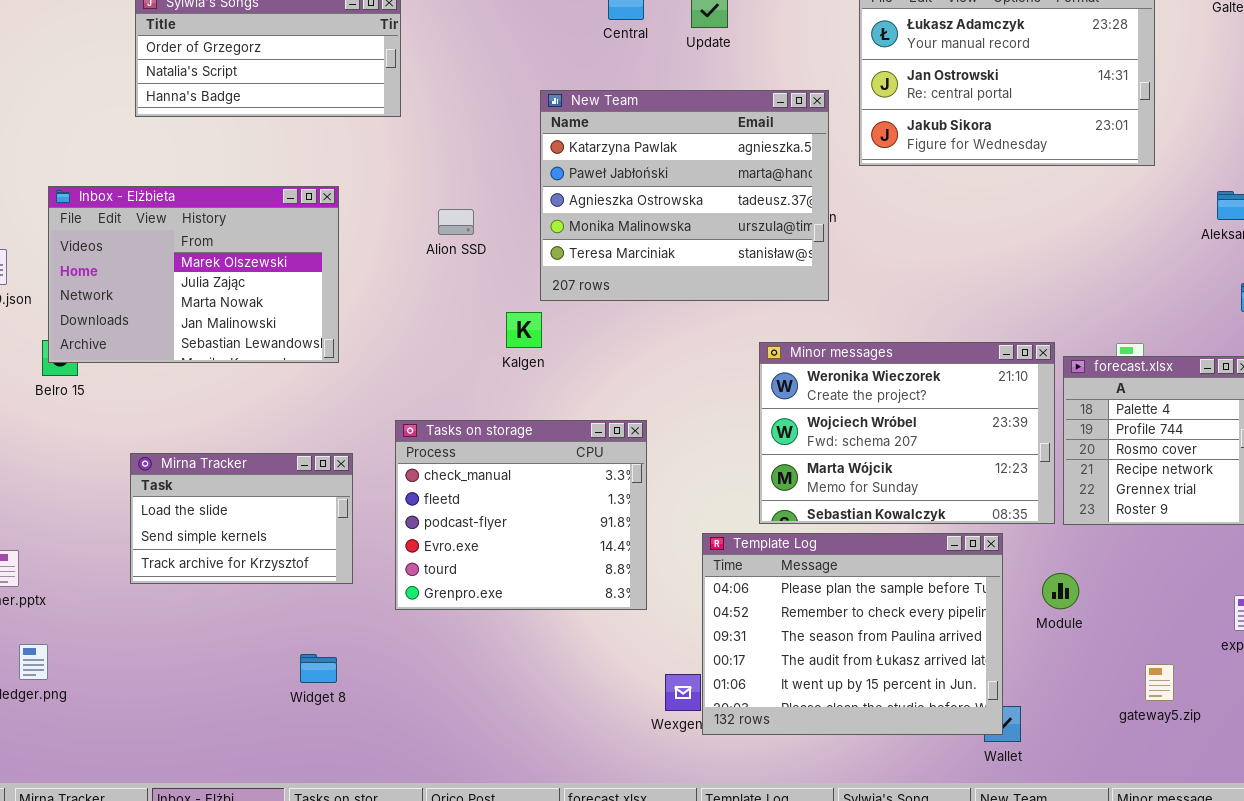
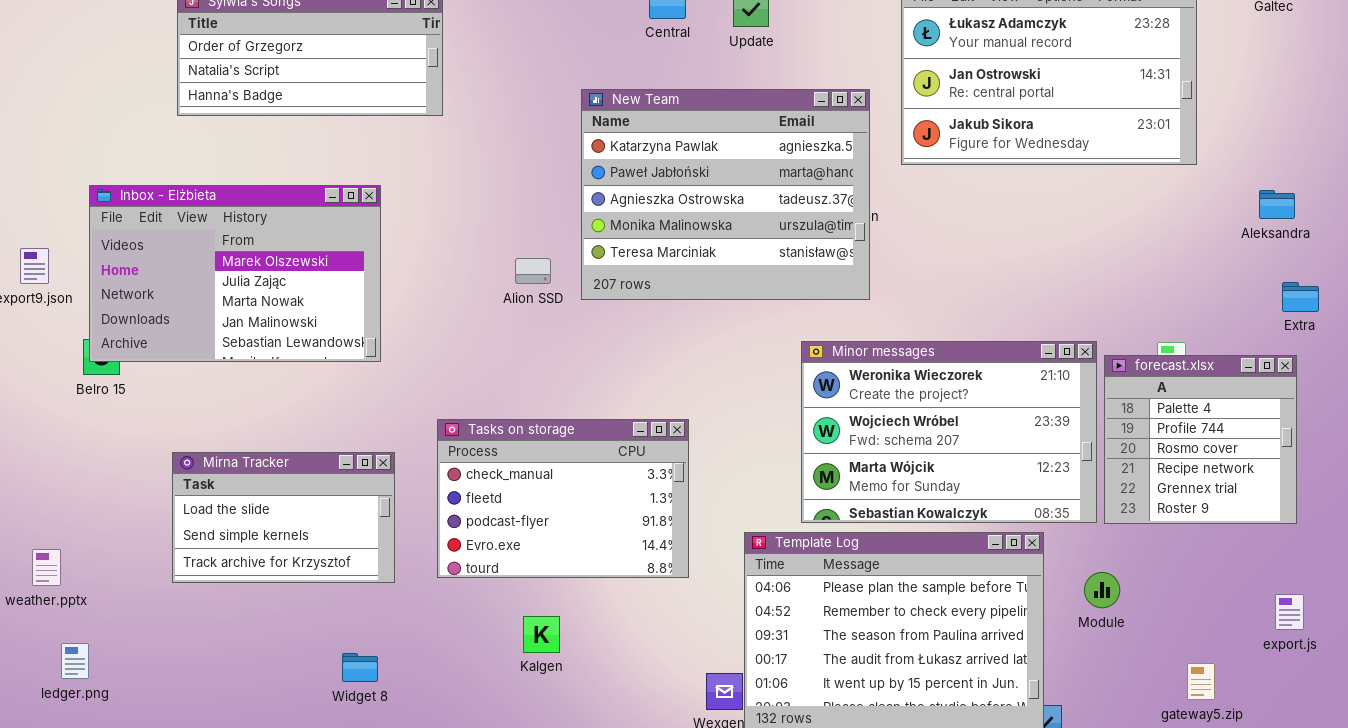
Alion SSD: [438,209,474,235] -> [515,258,551,284], moved
Kalgen: [506,312,542,348] -> [523,616,560,653], moved
Tasks on storage: [395,420,647,610] -> [437,419,689,578], resized

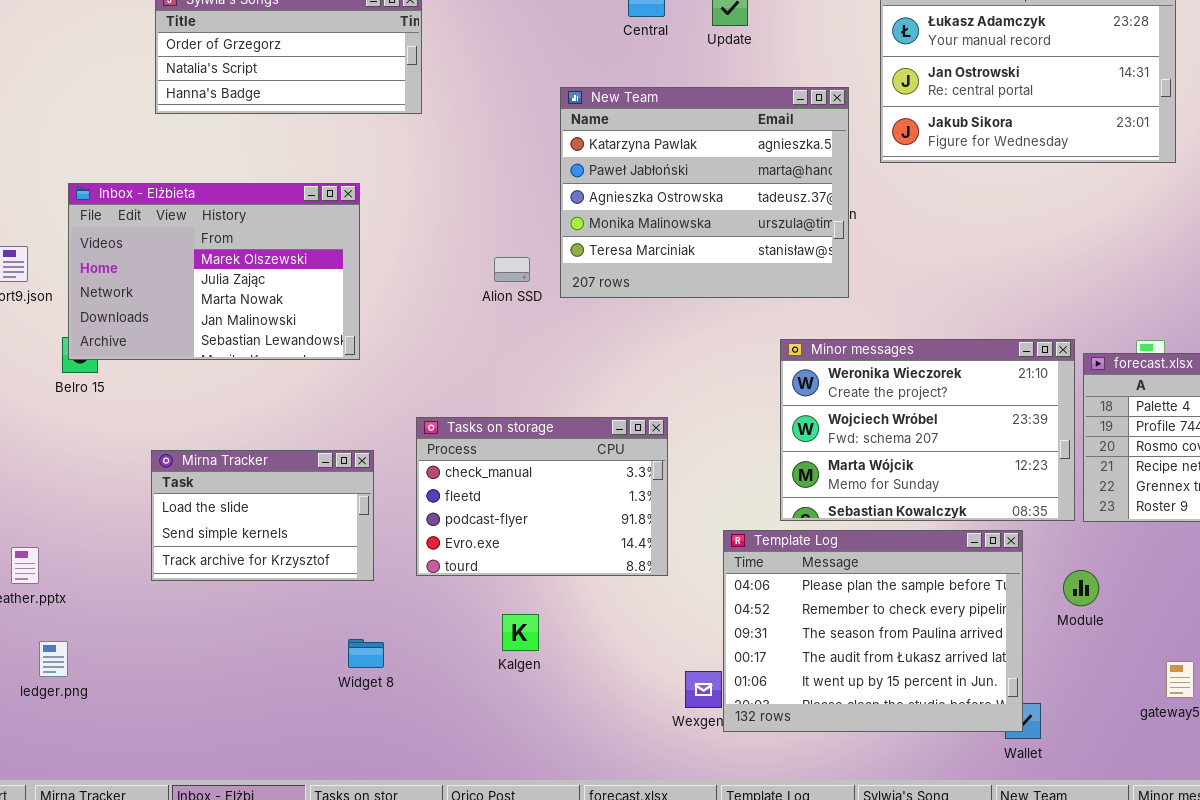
Widget 8: [342,653,378,682] -> [348,639,384,668], moved

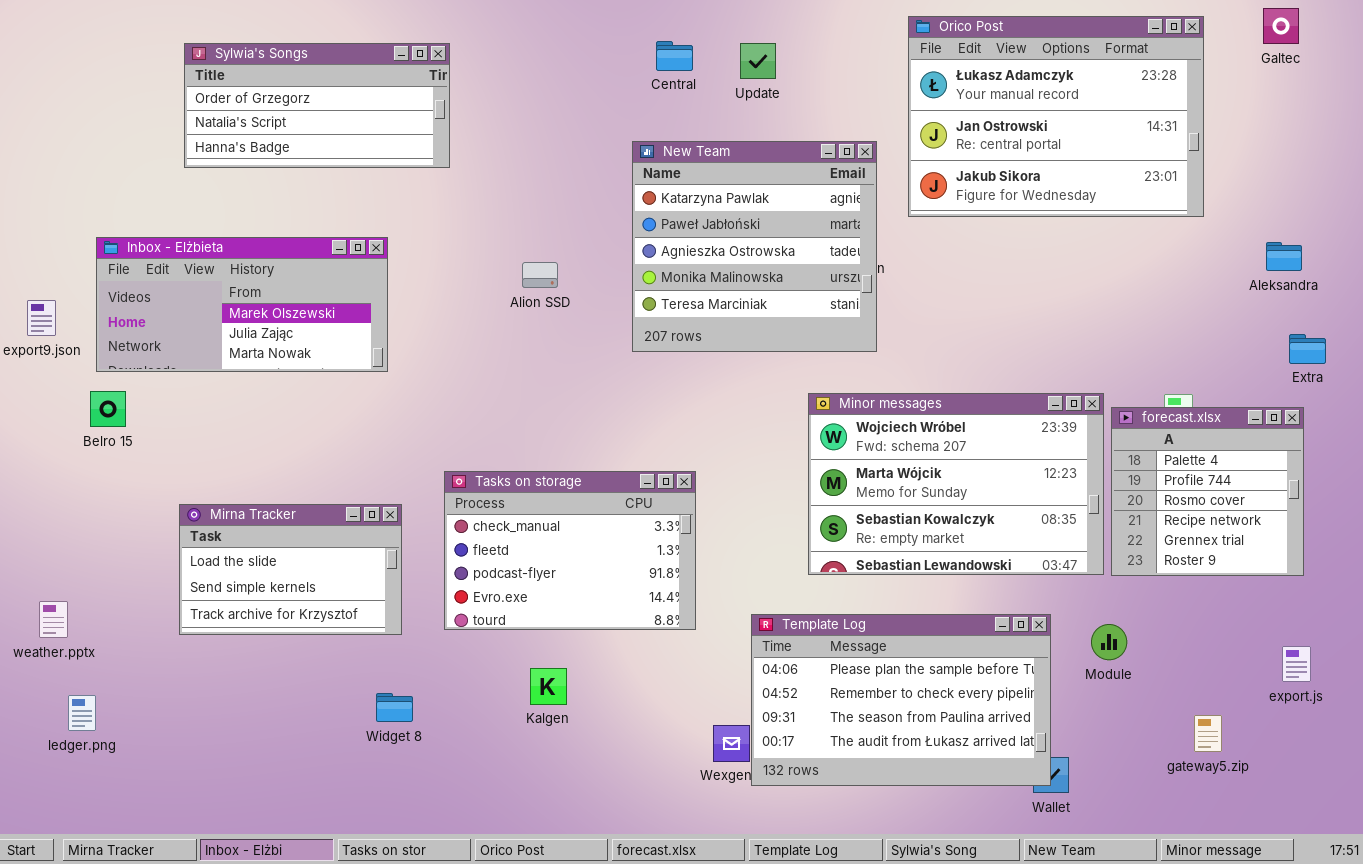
New Team: [560,87,849,298] -> [632,141,877,352], resized
Inbox - Elżbieta: [68,183,360,360] -> [96,237,388,372], resized
Alion SSD: [494,257,530,282] -> [522,262,558,288], moved
Minor messages: [780,339,1075,521] -> [808,393,1104,575], scrolled down 1 row
Template Log: [723,530,1023,732] -> [751,614,1051,786], resized

